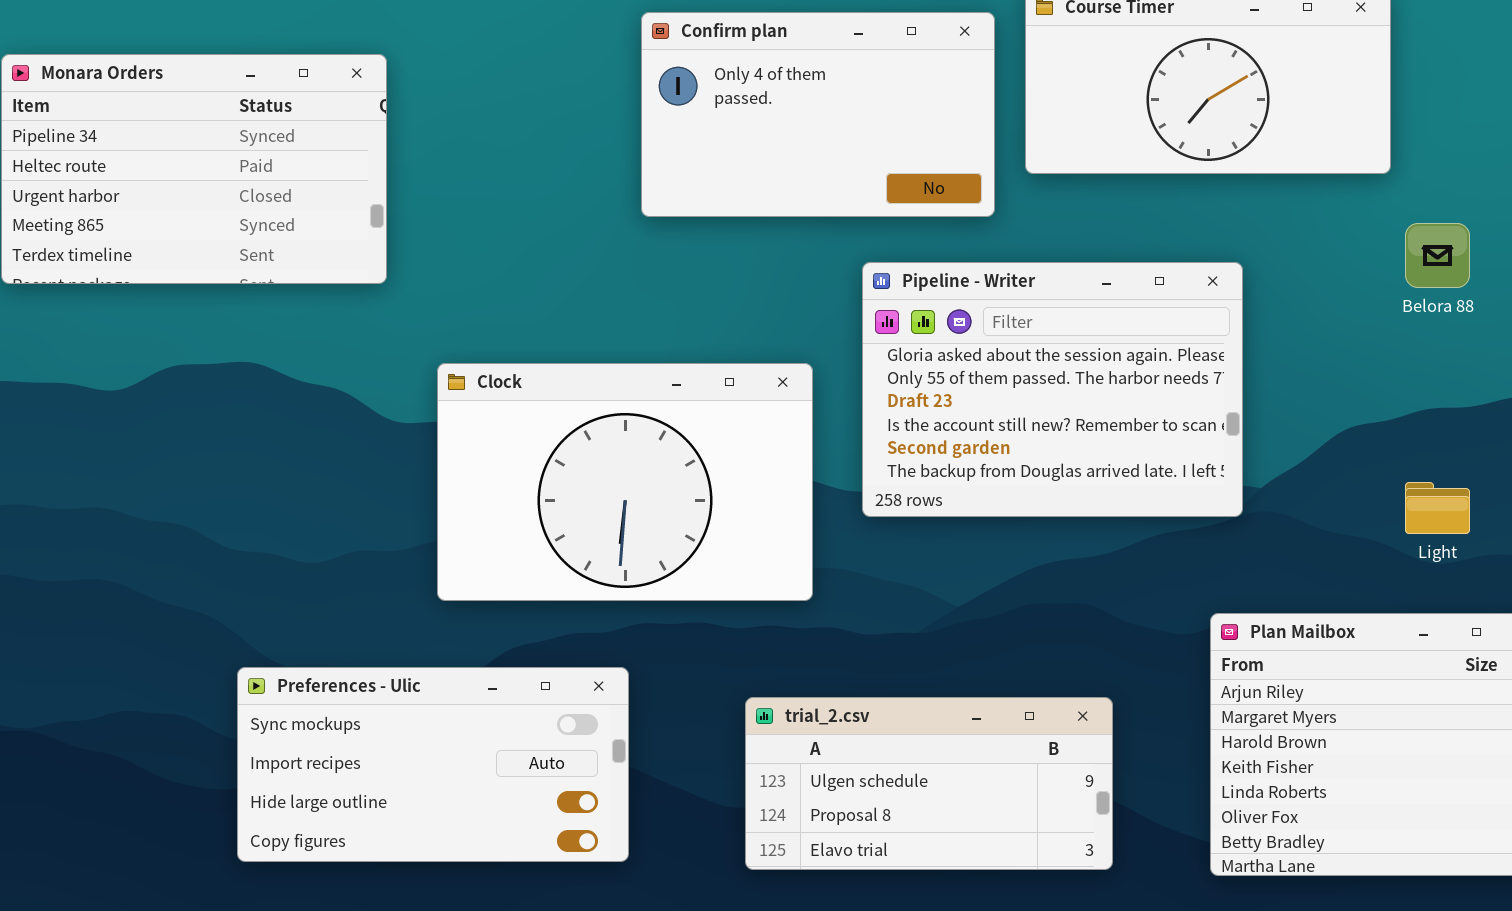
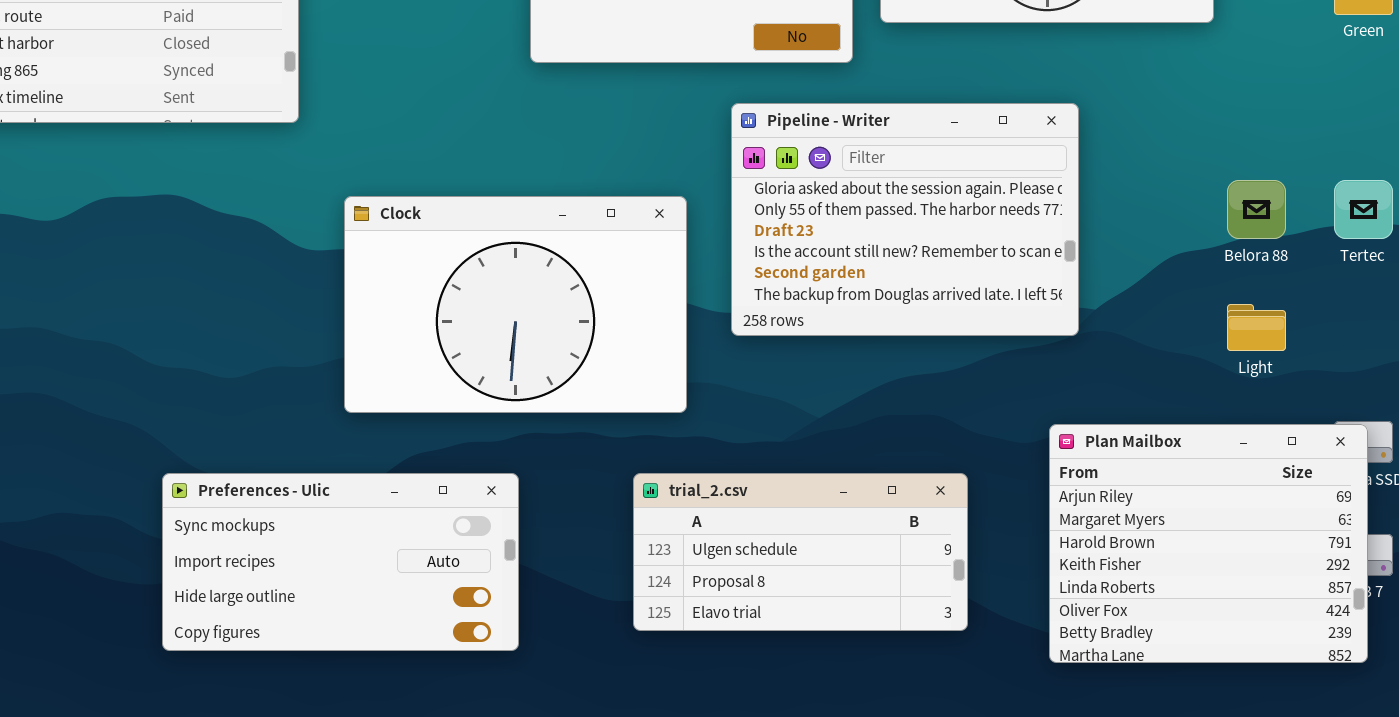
Belora 88: [1405,223,1470,288] -> [1227,180,1286,239], moved
trial_2.csv: [745,697,1113,870] -> [633,473,968,631], moved

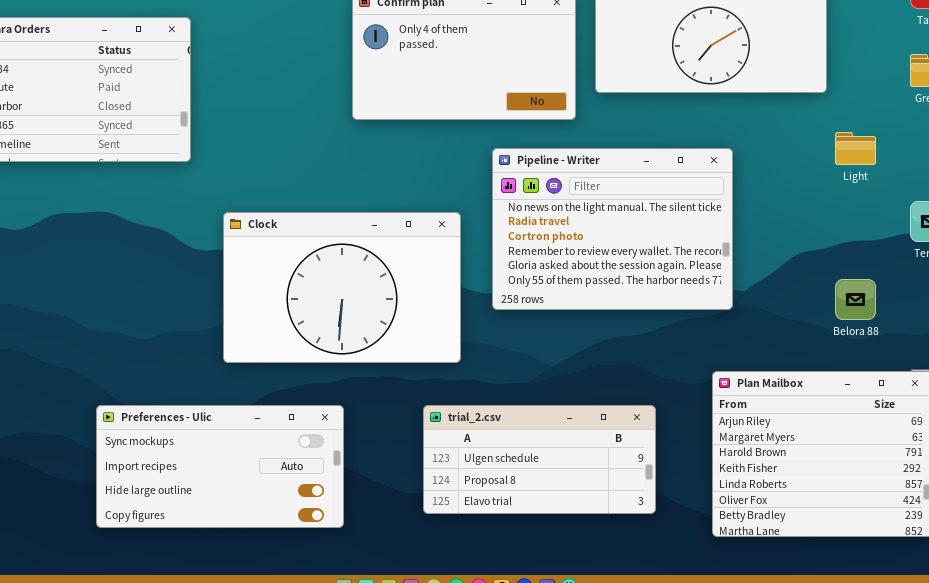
Pipeline - Writer: [731,103,1079,336] -> [492,148,733,310], scrolled up 4 rows
Belora 88: [1227,180,1286,239] -> [835,279,876,320], moved
Light: [1227,304,1286,351] -> [835,132,876,165], moved

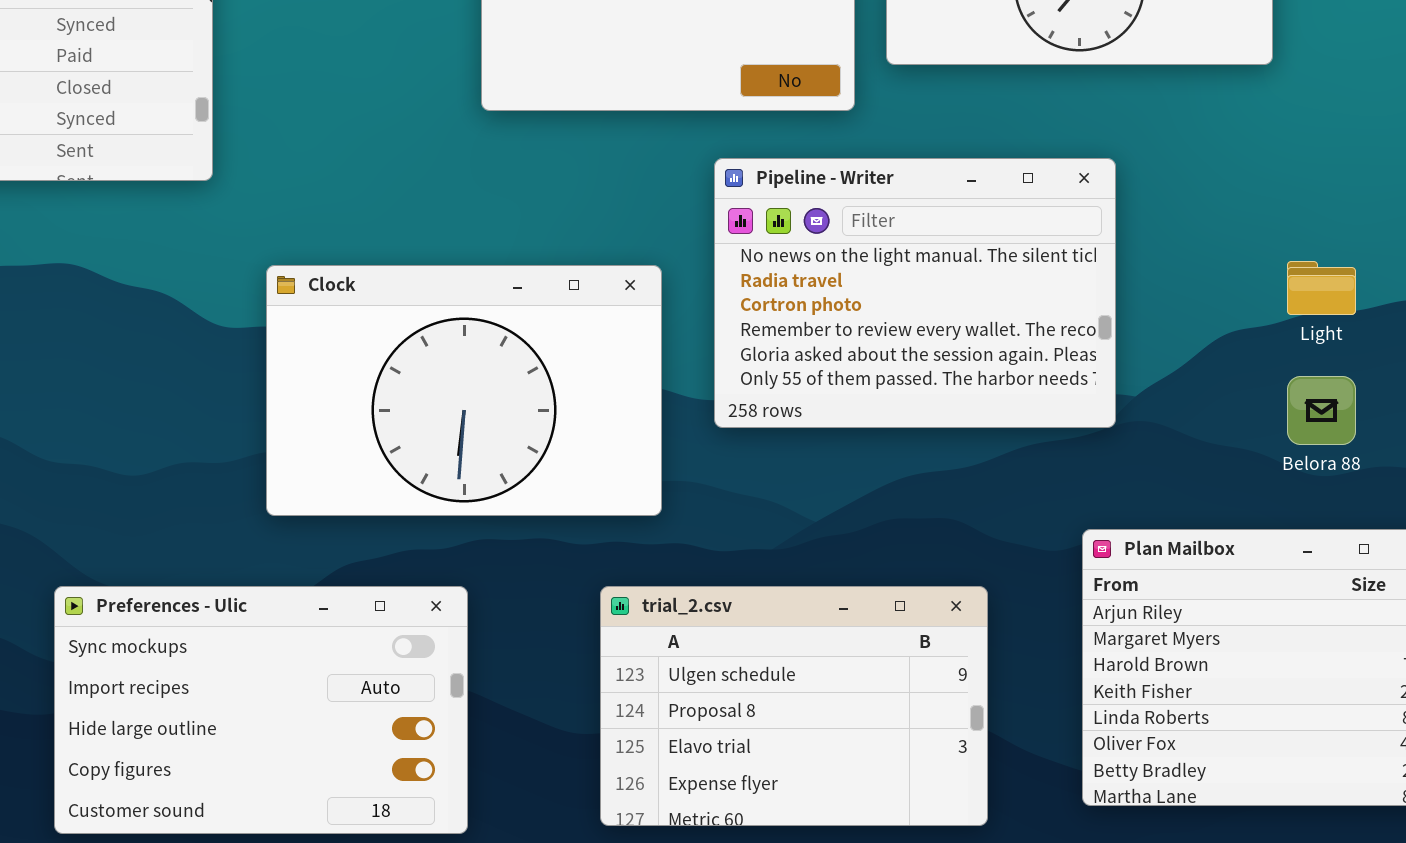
Light: [835,132,876,165] -> [1287,261,1356,315], moved
Preferences - Ulic: [96,405,344,528] -> [54,586,468,834], resized
trial_2.csv: [423,405,656,514] -> [600,586,988,826], resized

